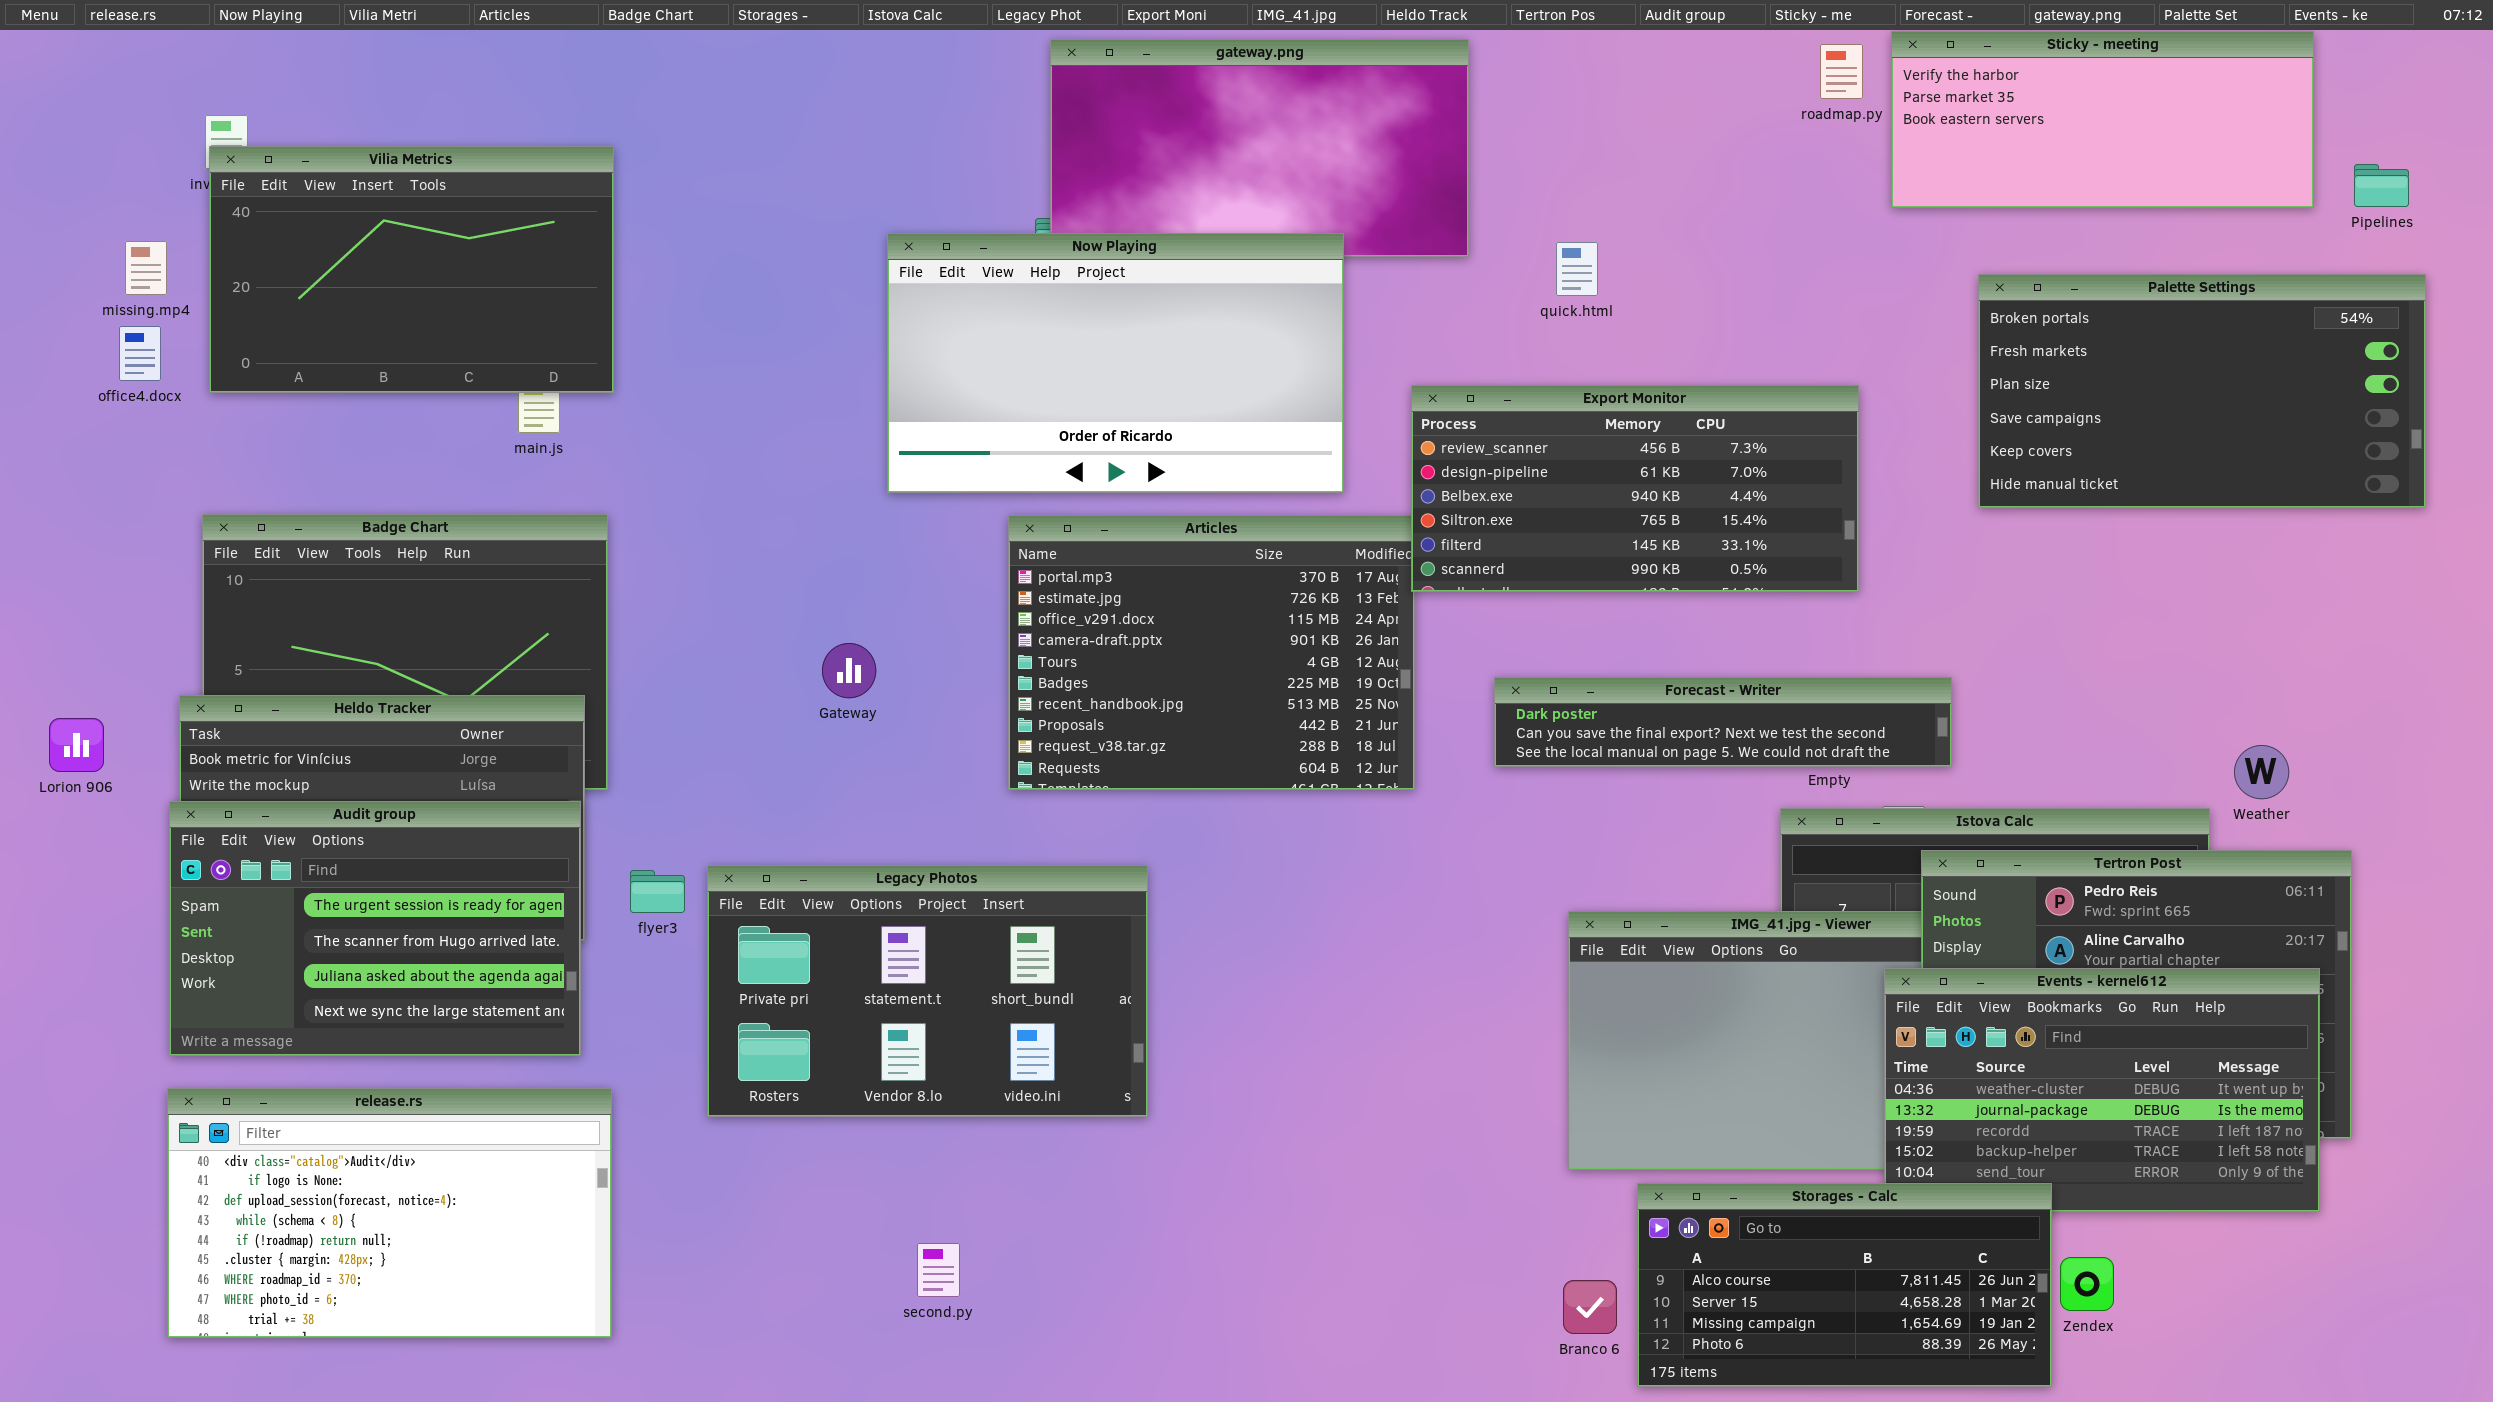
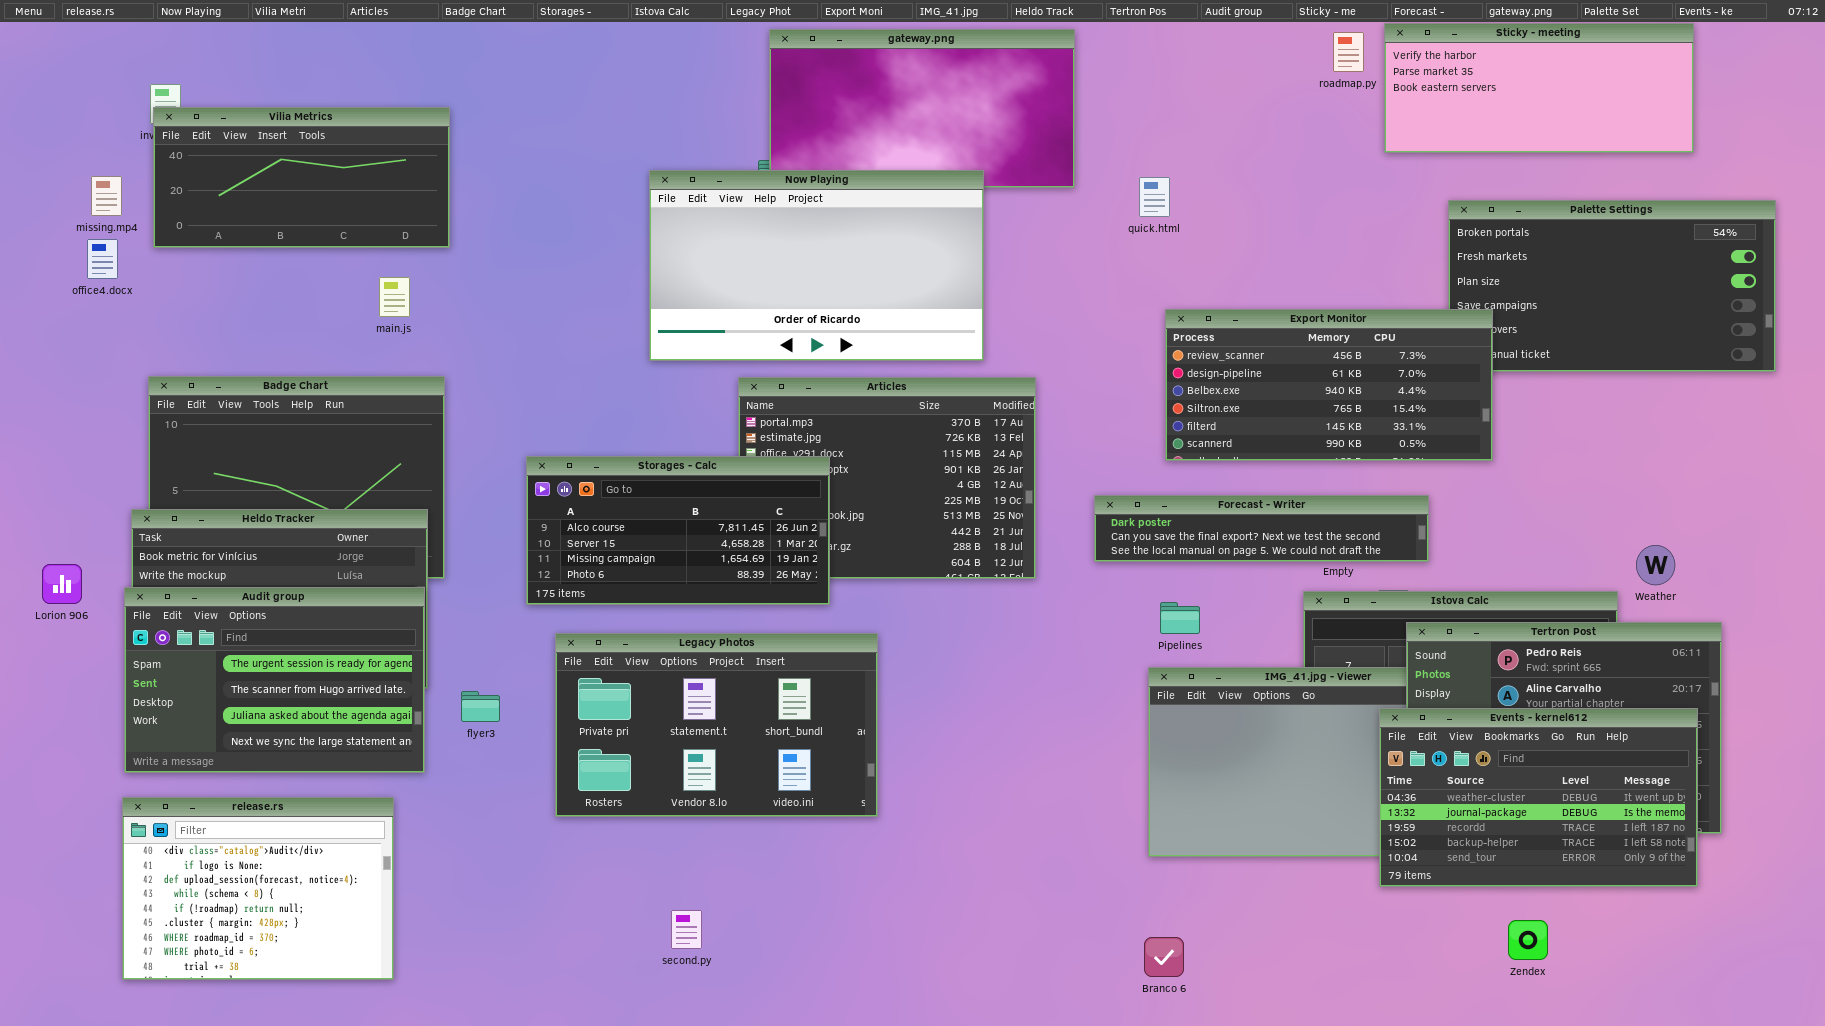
Vilia Metrics: [209,146,614,393] -> [153,107,450,248], resized
Pipelines: [2354,164,2409,207] -> [1160,602,1200,634], moved
Export Monitor: [1411,385,1859,592] -> [1165,309,1493,461], moved
Lorion 906: [49,718,104,772] -> [42,564,82,604], moved
Legacy Photos: [707,865,1148,1117] -> [555,633,878,817], moved
flyer3: [630,870,685,913] -> [461,691,500,722], moved
release.rs: [167,1088,612,1338] -> [122,797,394,980], resized
Storages - Calc: [1637,1183,2052,1387] -> [526,456,830,605], moved

